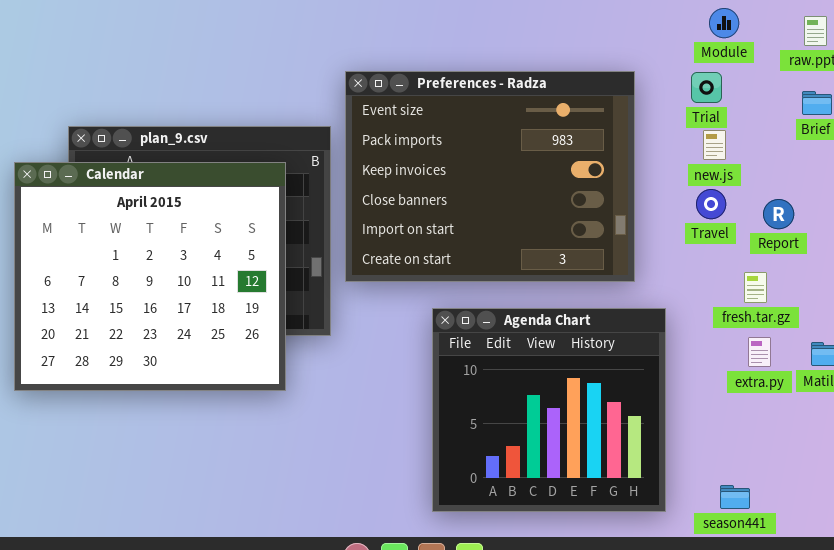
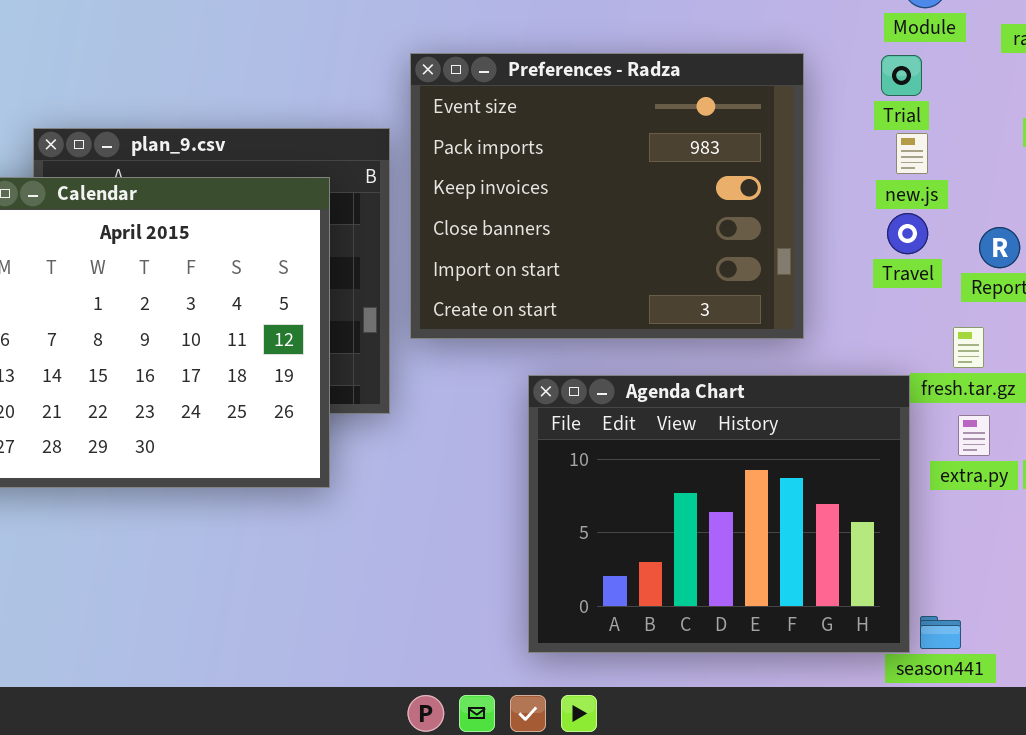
Agenda Chart: [432,308,666,512] -> [528,375,910,653], resized

